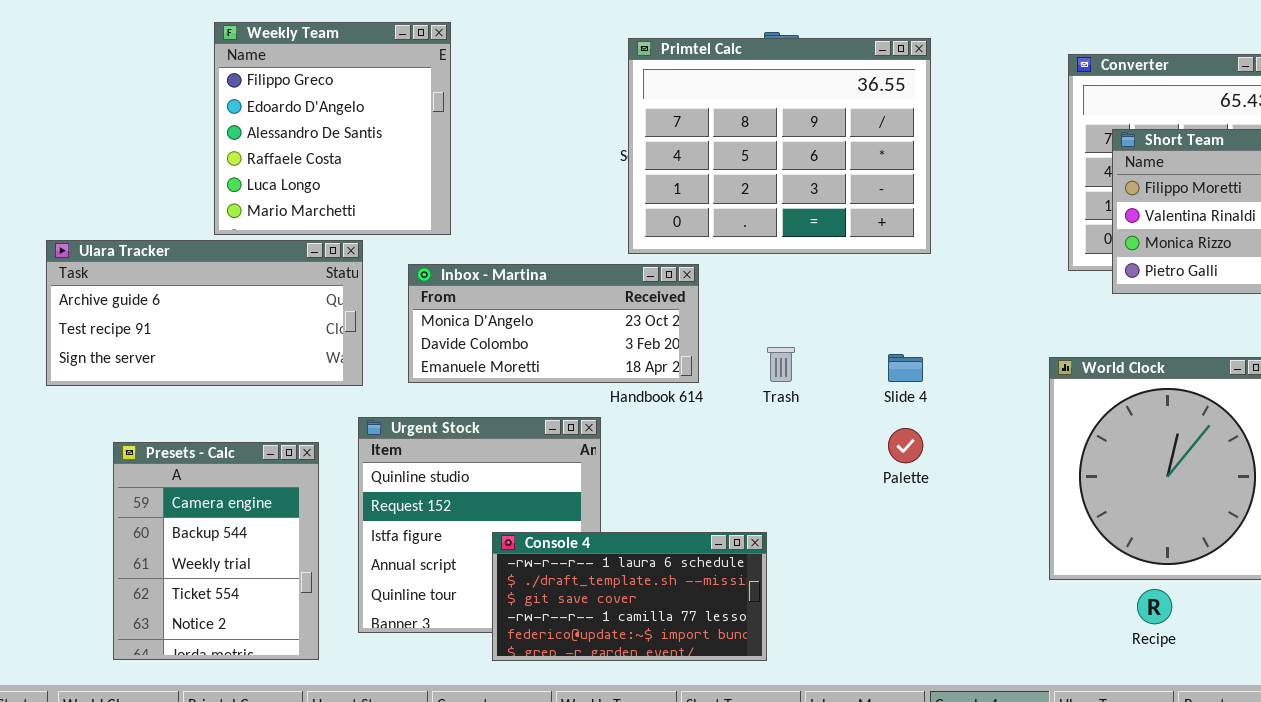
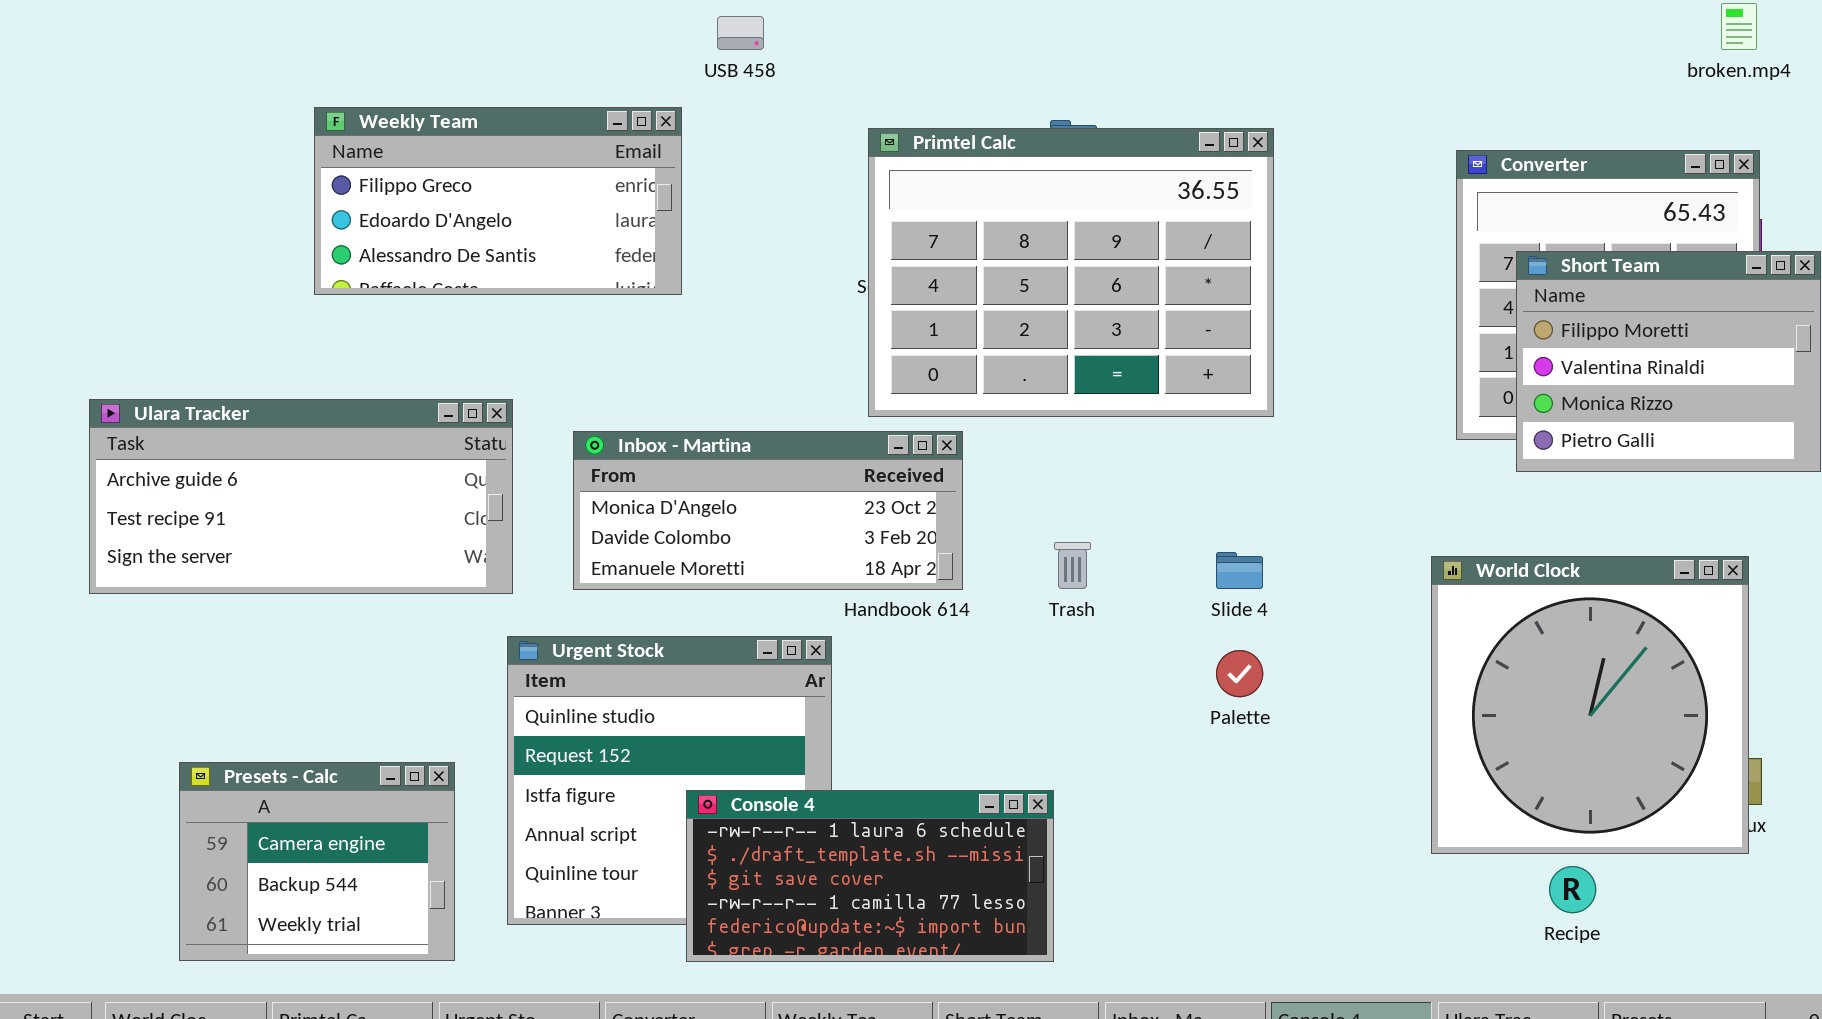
Weekly Team: [214,22,451,235] -> [314,107,682,295], resized
Presets - Calc: [113,442,319,660] -> [179,762,455,961], resized

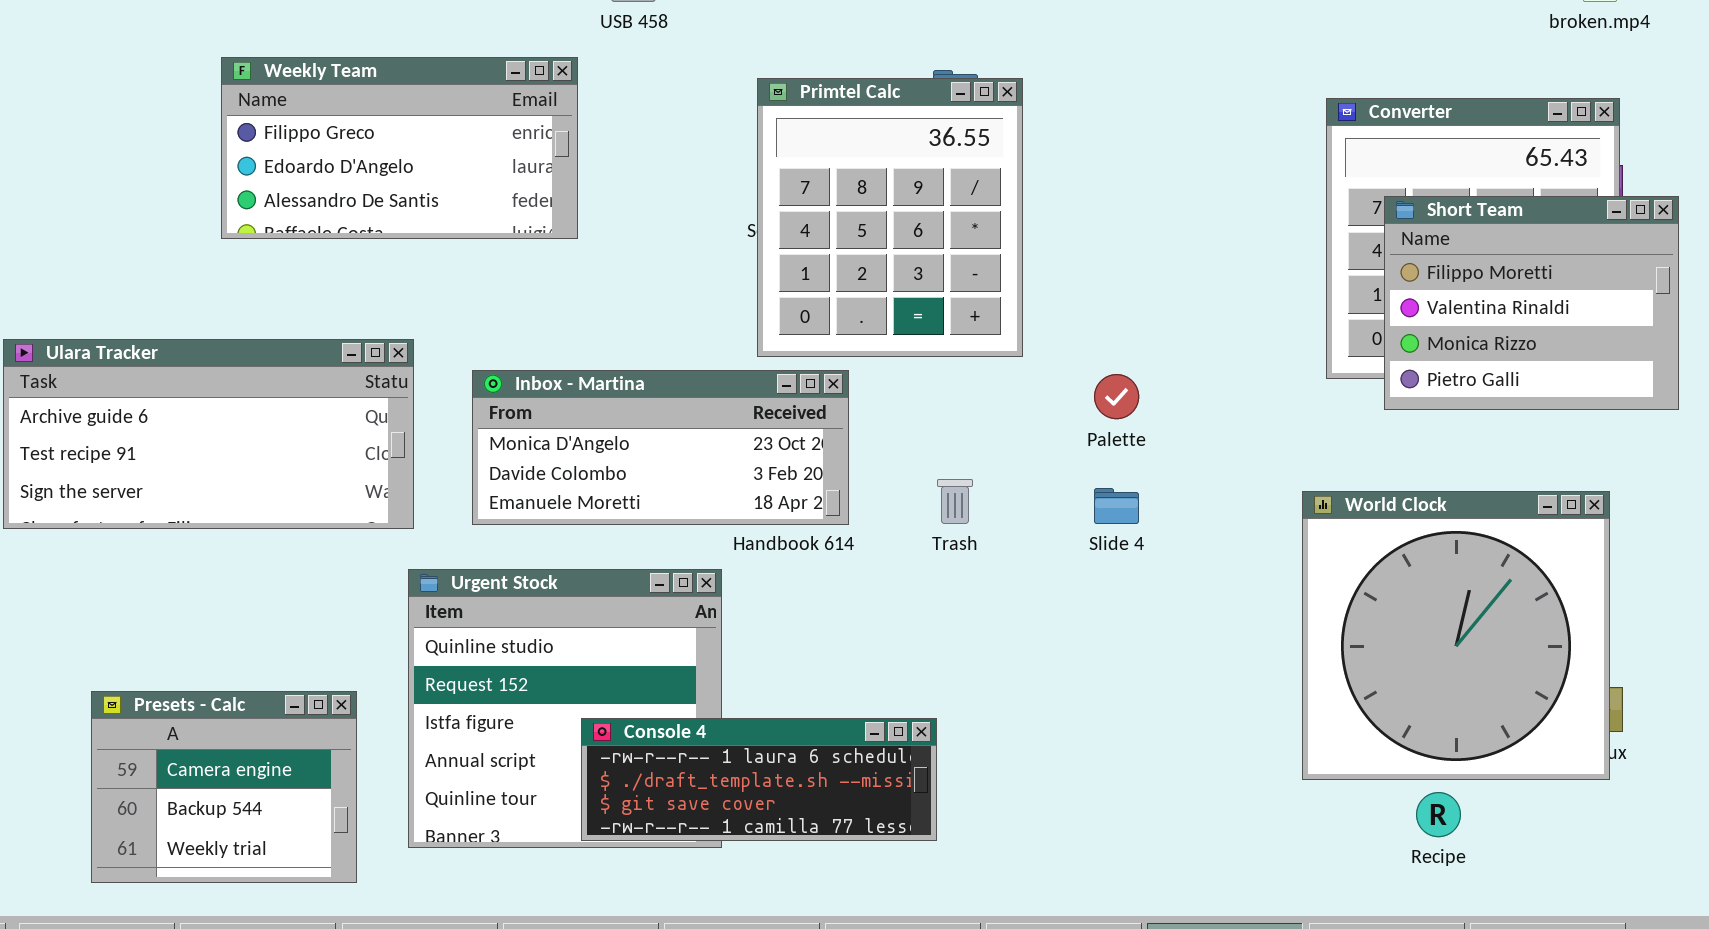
Primtel Calc: [868,128,1274,417] -> [757,78,1023,357], resized
Palette: [1216,650,1263,697] -> [1094,374,1139,419], moved
Console 4: [686,790,1054,962] -> [581,718,937,841], resized

